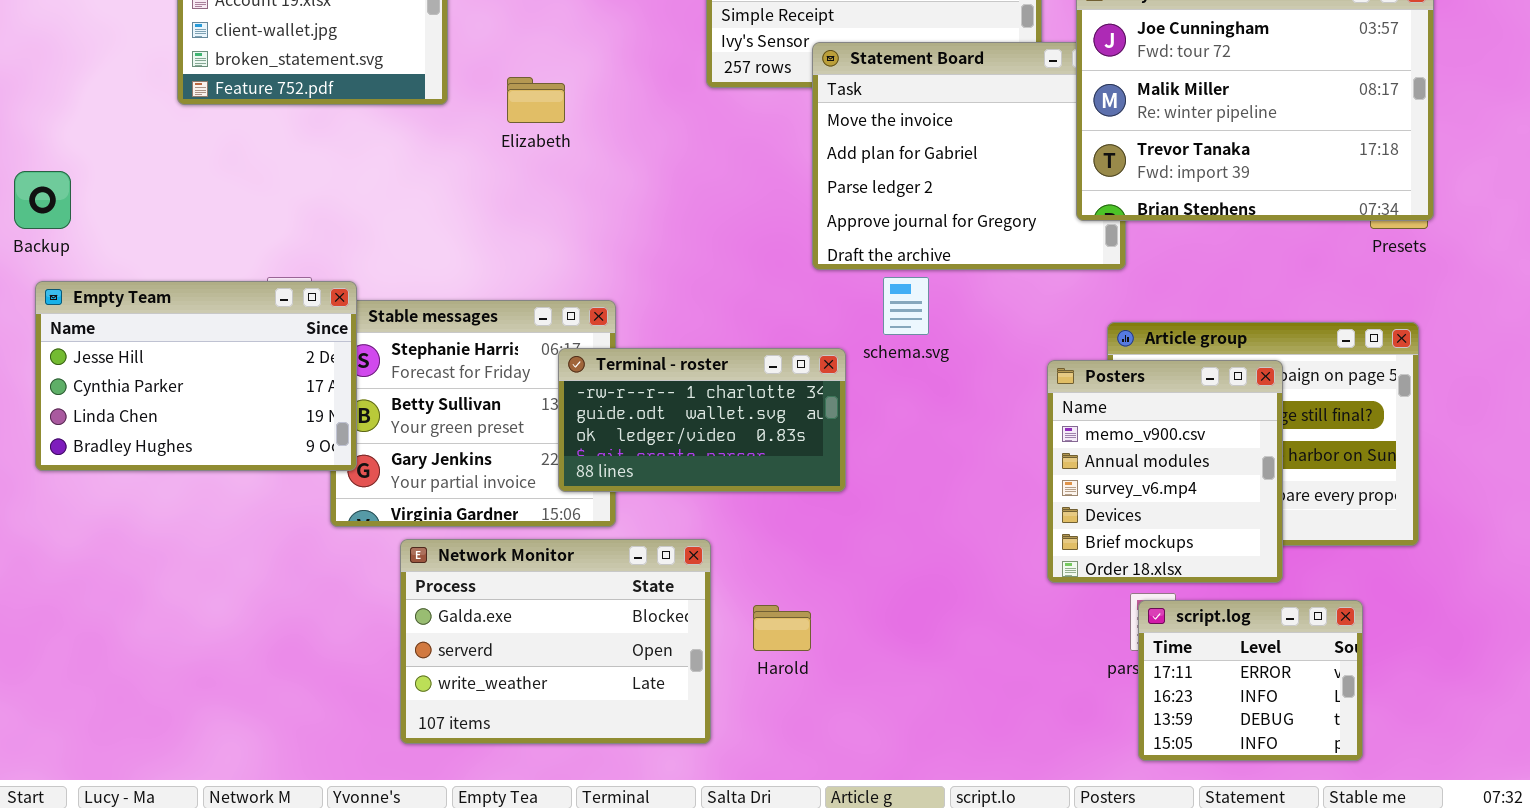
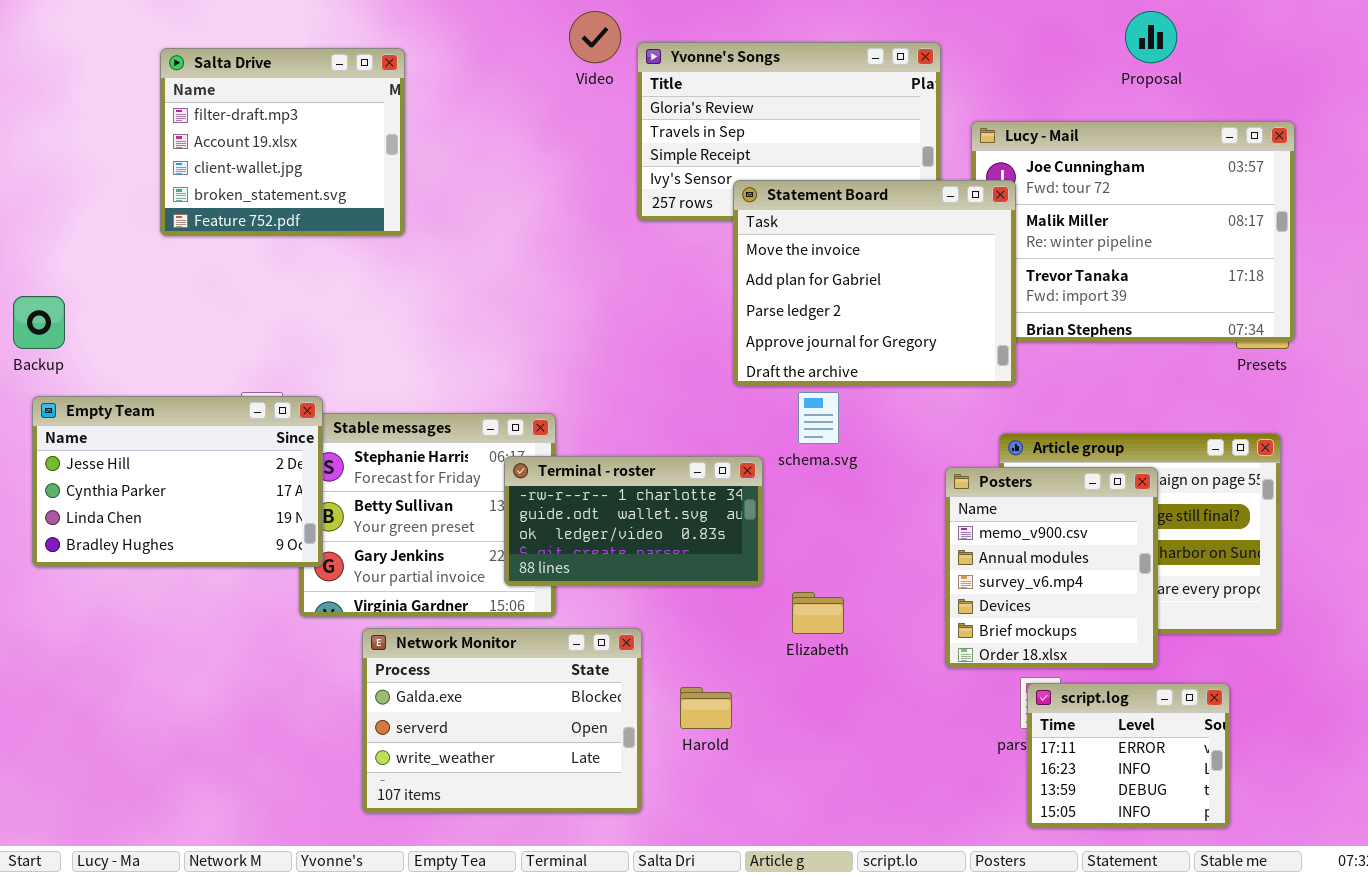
Statement Board: [812,42,1126,270] -> [733,180,1016,386], raised
Elizabeth: [507,77,565,123] -> [792,592,844,634], moved

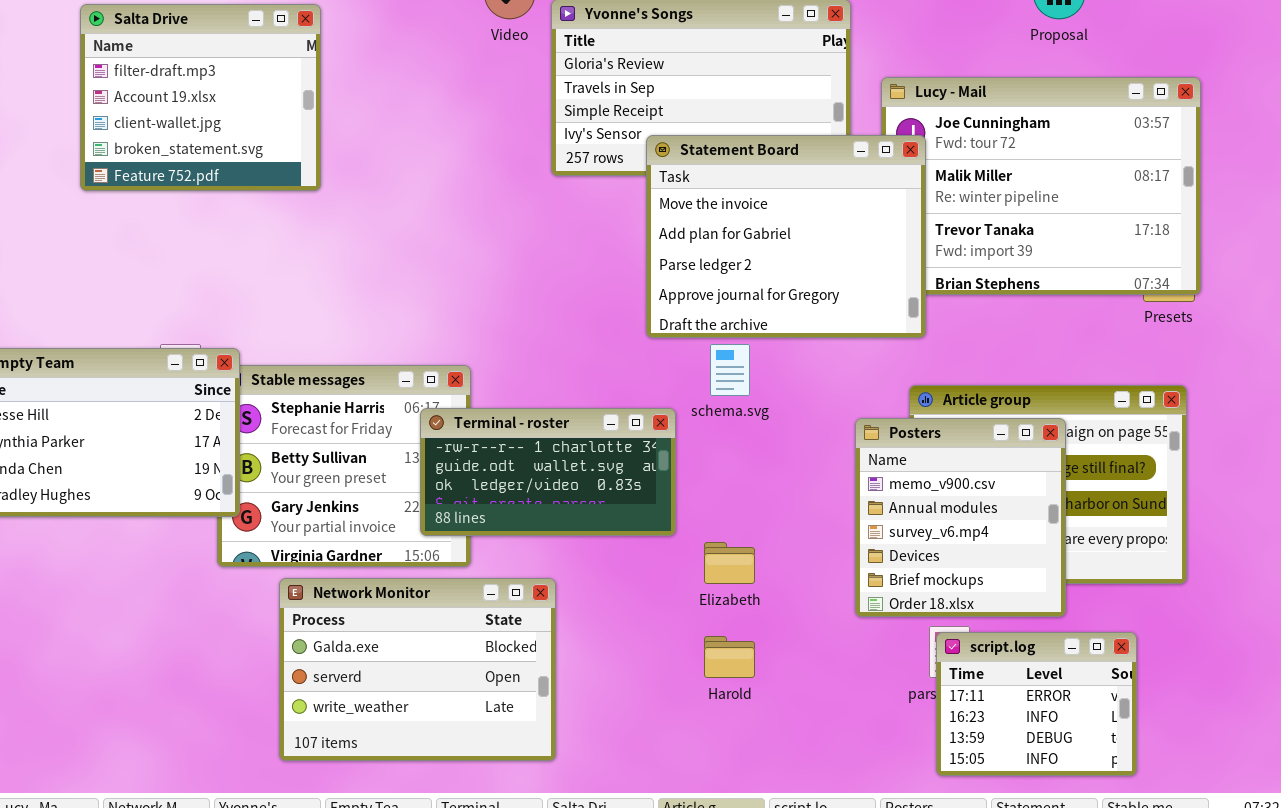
Harold: [680,687,732,729] -> [704,636,755,678], moved

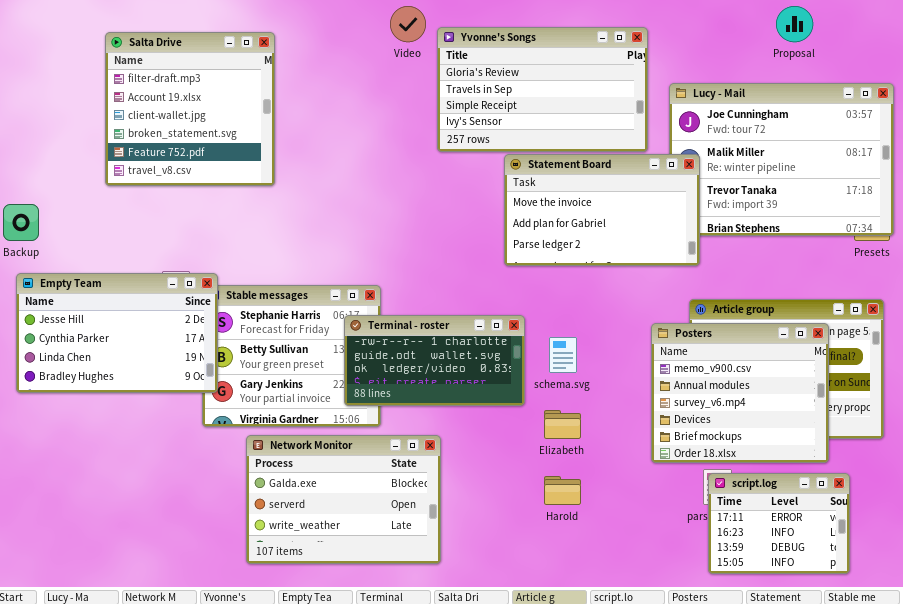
Salta Drive: [80,4,321,191] -> [105,32,275,186], resized
Statement Board: [646,135,926,338] -> [504,154,700,266], resized
schema.svg: [710,344,750,396] -> [549,337,577,373], moved
Posters: [855,418,1066,617] -> [651,323,829,463], resized

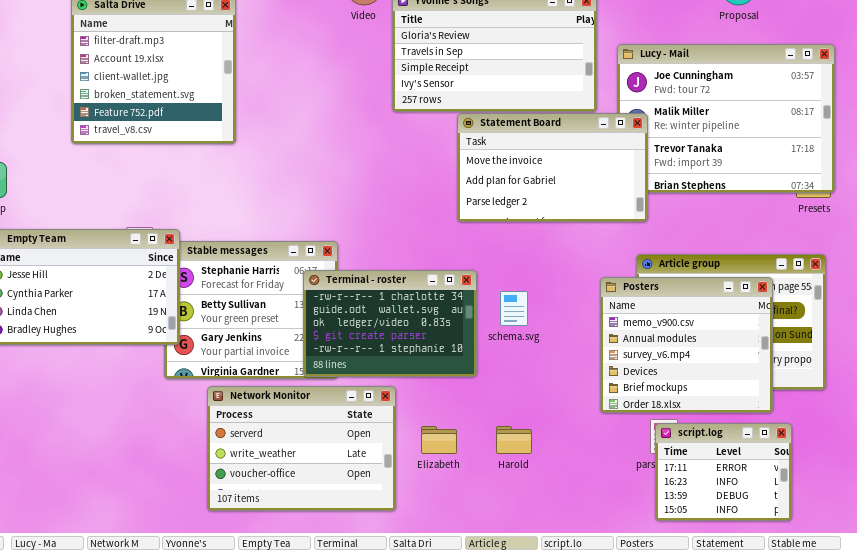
Terminal - roster: [344,315,525,406] -> [303,270,477,377], resized
Elizabeth: [544,410,581,439] -> [421,426,457,454], moved
Network Monitor: [246,435,441,564] -> [207,386,396,511], scrolled down 1 row

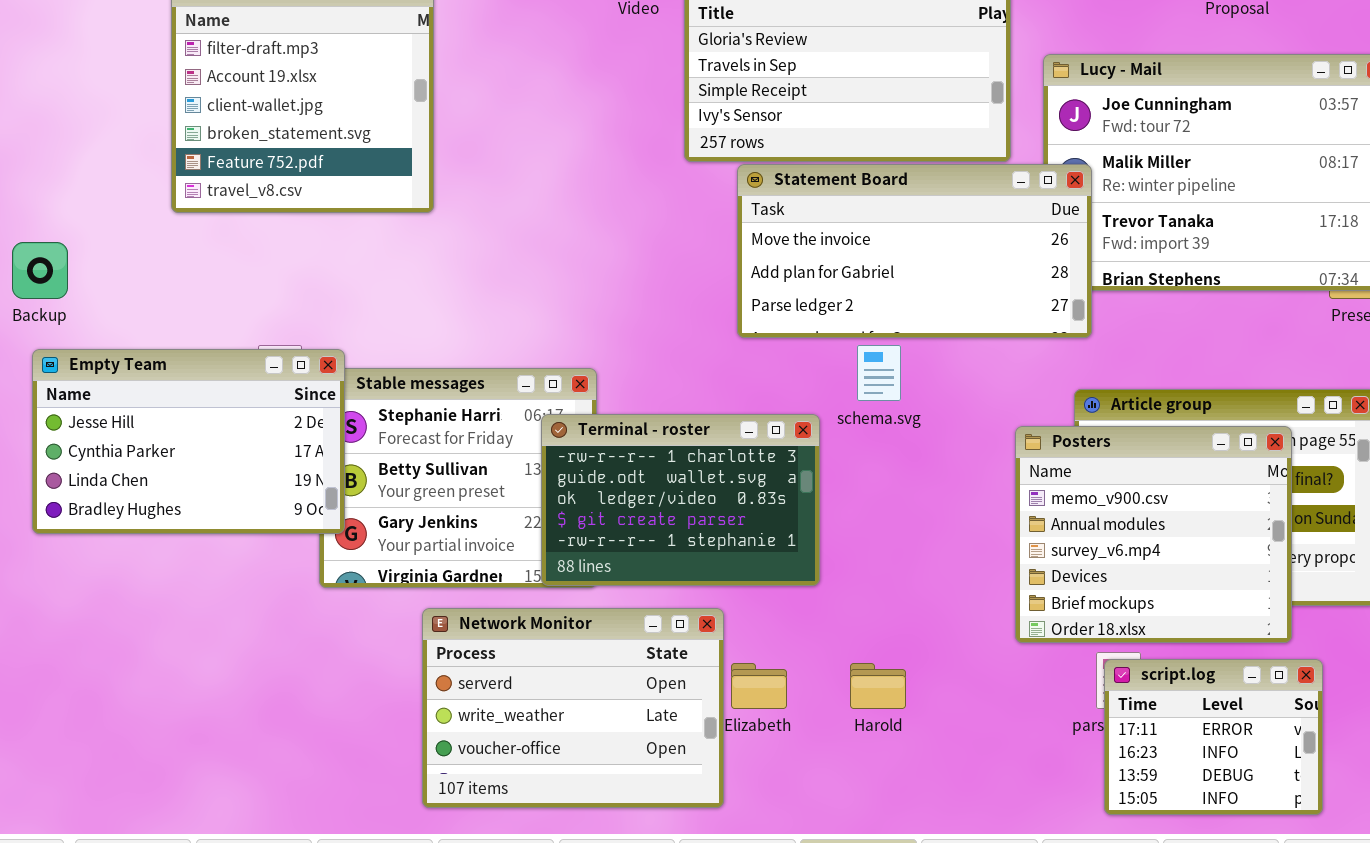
Statement Board: [457,113,648,222] -> [737,164,1092,338], resized
schema.svg: [500,291,528,326] -> [857,345,901,401], moved
Network Monitor: [207,386,396,511] -> [422,608,724,808], moved

